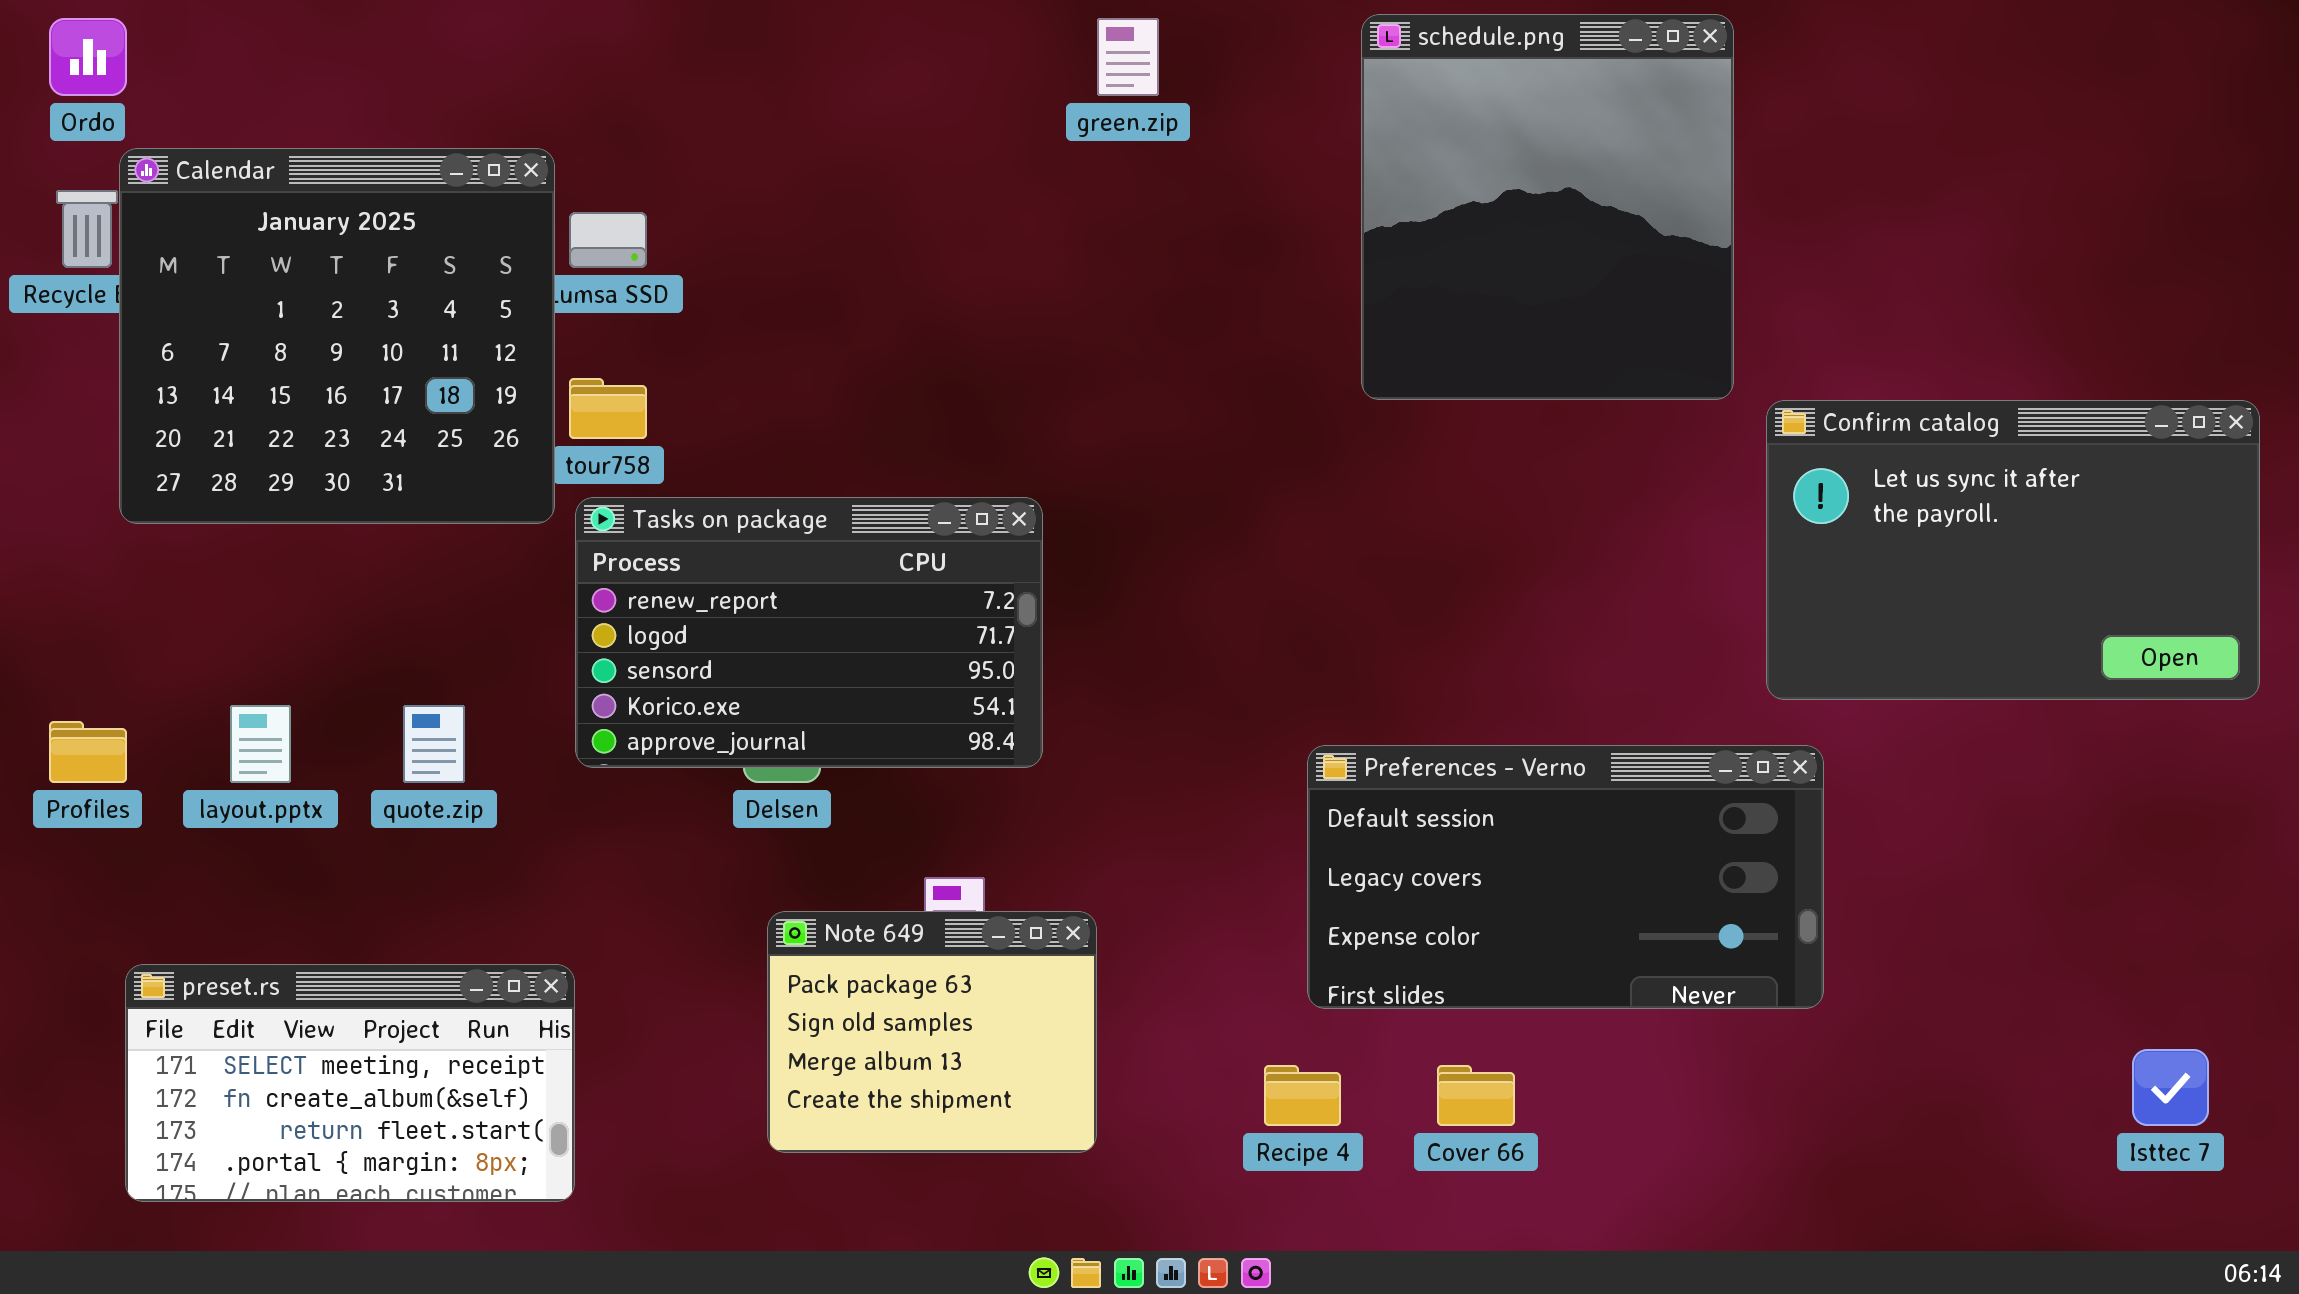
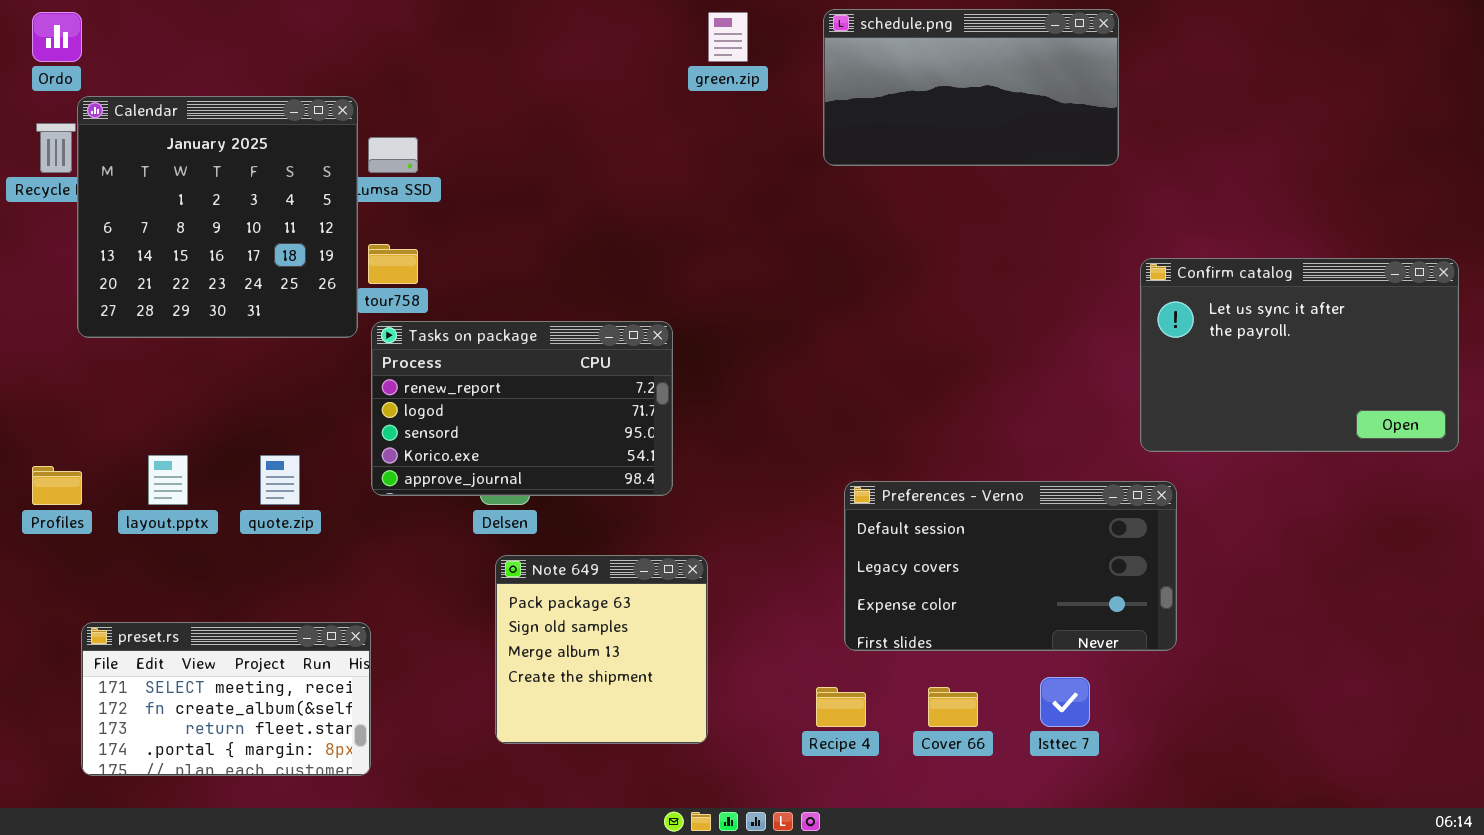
schedule.png: [1361,14,1734,400] -> [823,9,1119,166], resized
Note 649: [767,911,1097,1153] -> [495,555,708,744], resized
Isttec 7: [2132,1049,2209,1126] -> [1040,677,1090,727], moved

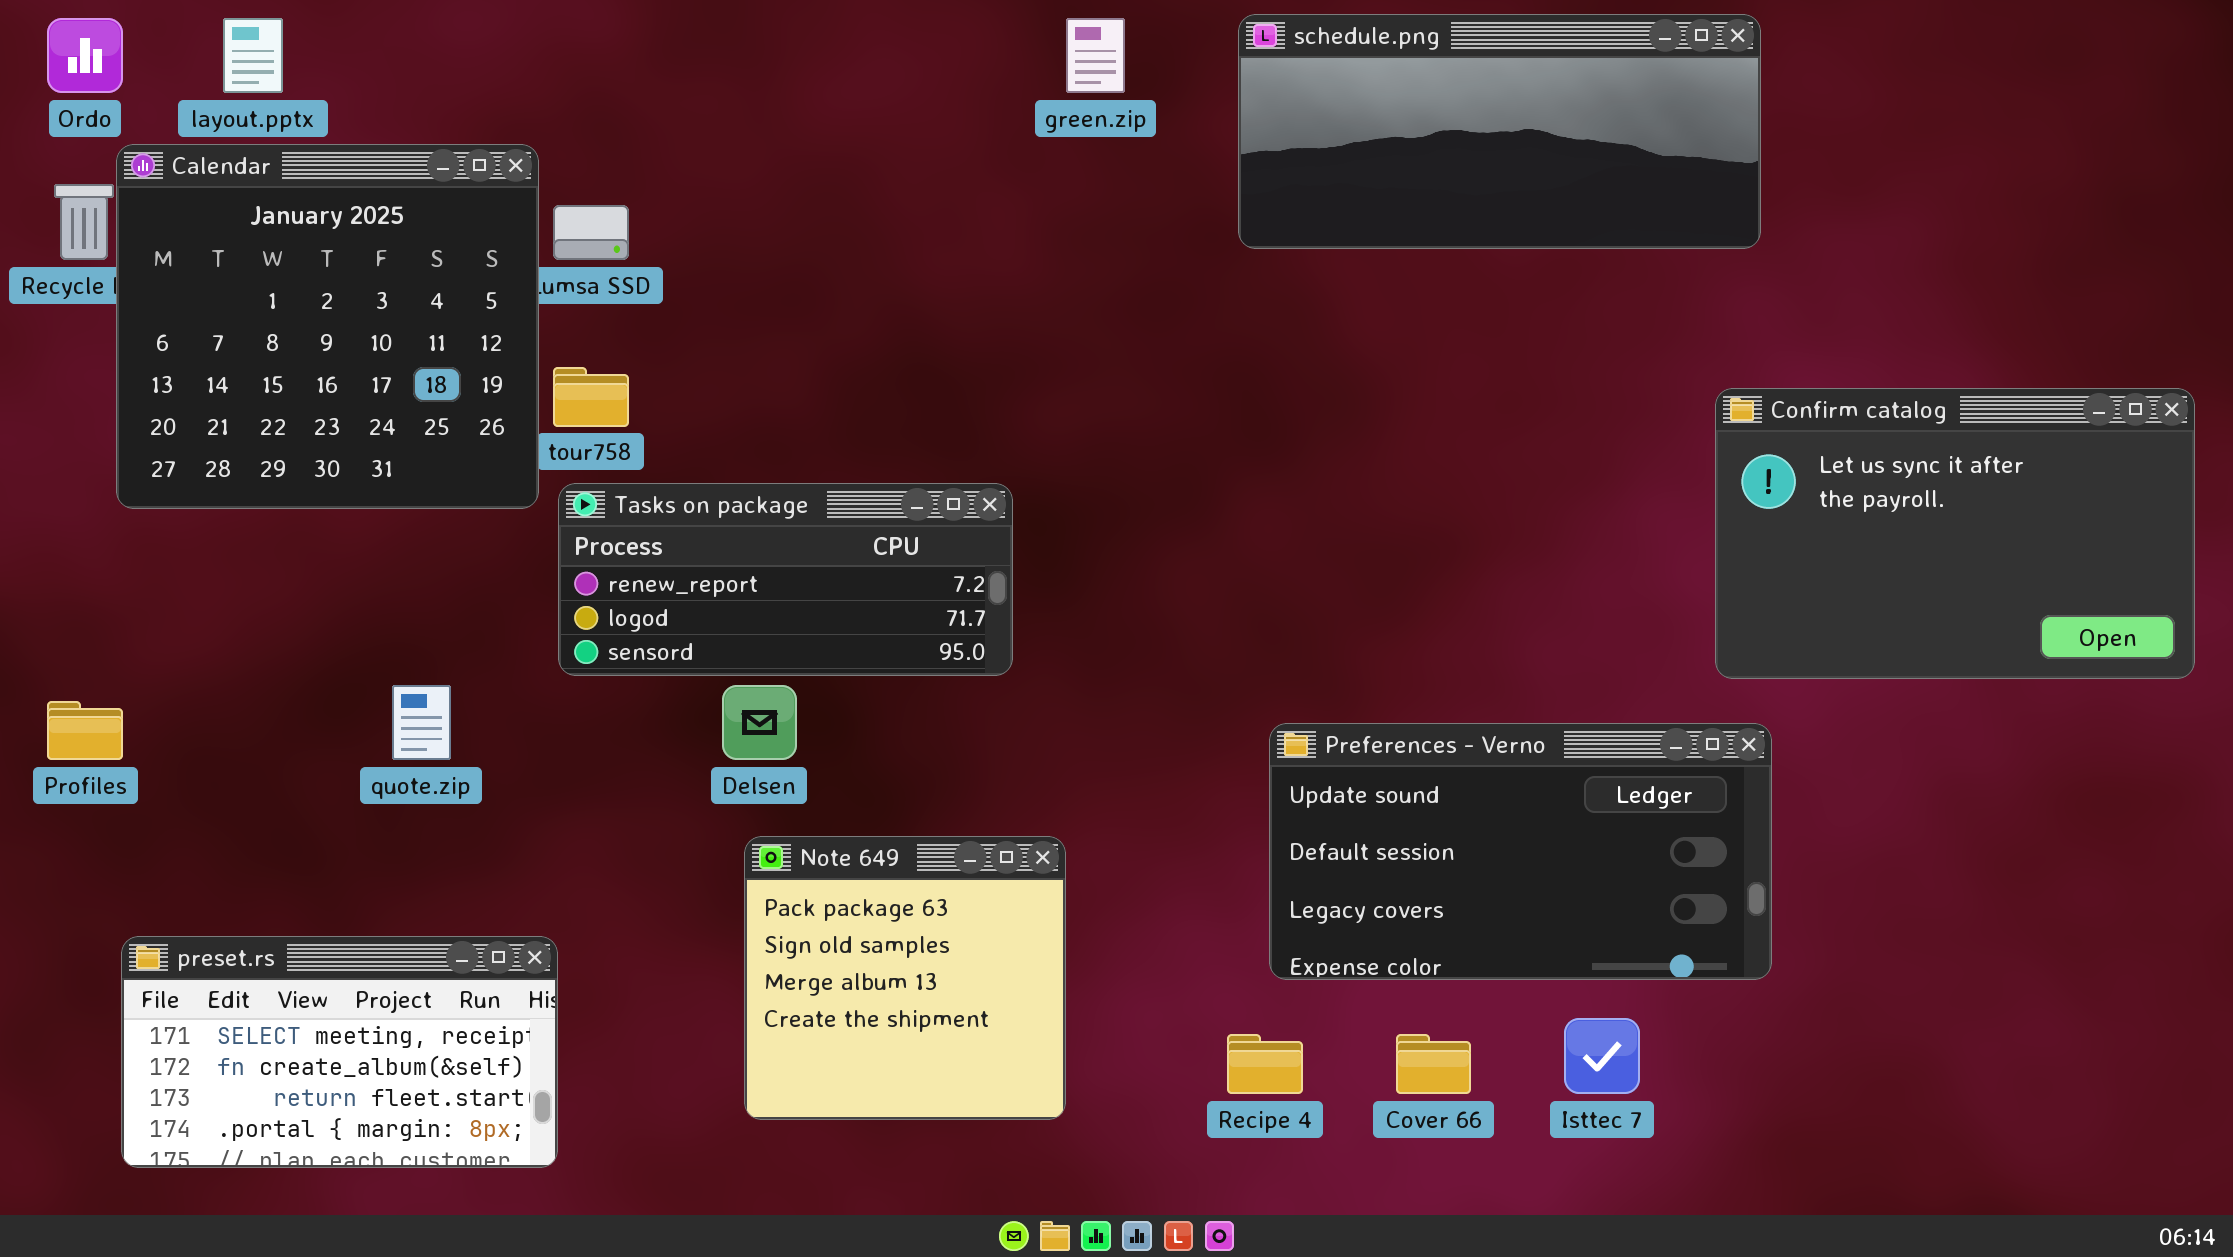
schedule.png: [823,9,1119,166] -> [1238,14,1761,249], resized
Tasks on package: [371,321,673,496] -> [558,483,1013,676], resized
layout.pptx: [148,455,188,505] -> [223,18,283,93], moved
Preferences - Verno: [844,481,1177,651] -> [1269,723,1772,980], scrolled up 1 row

